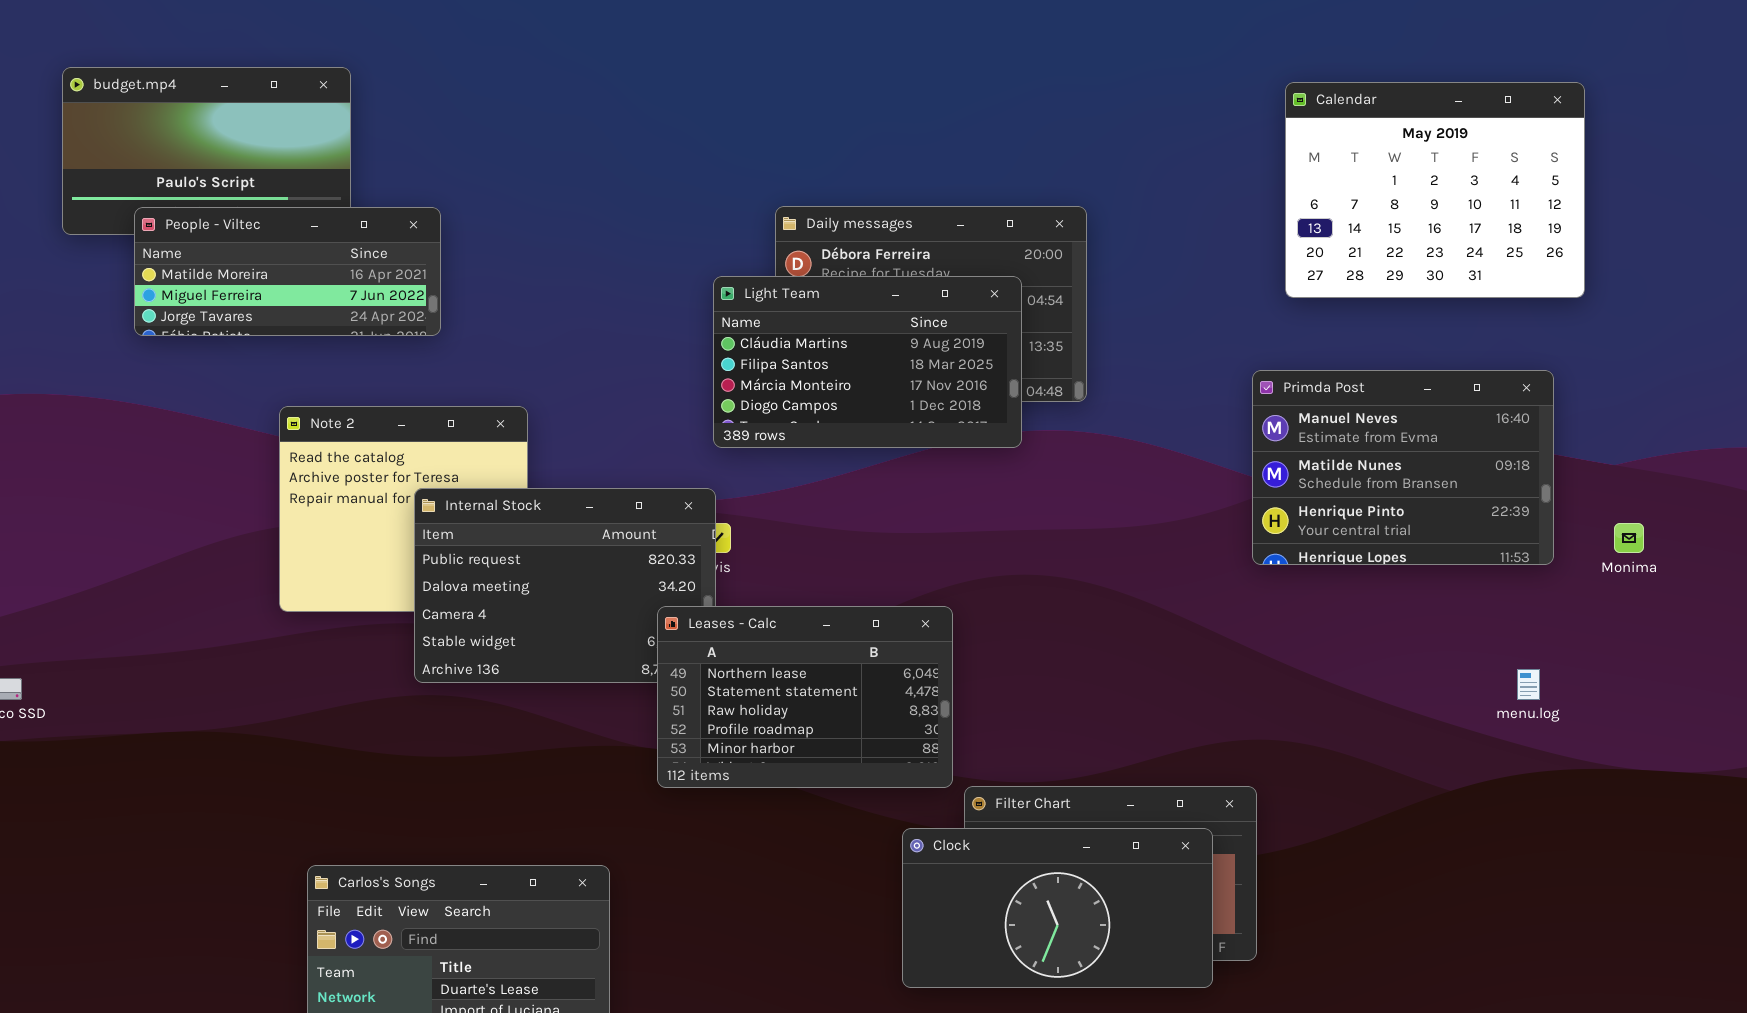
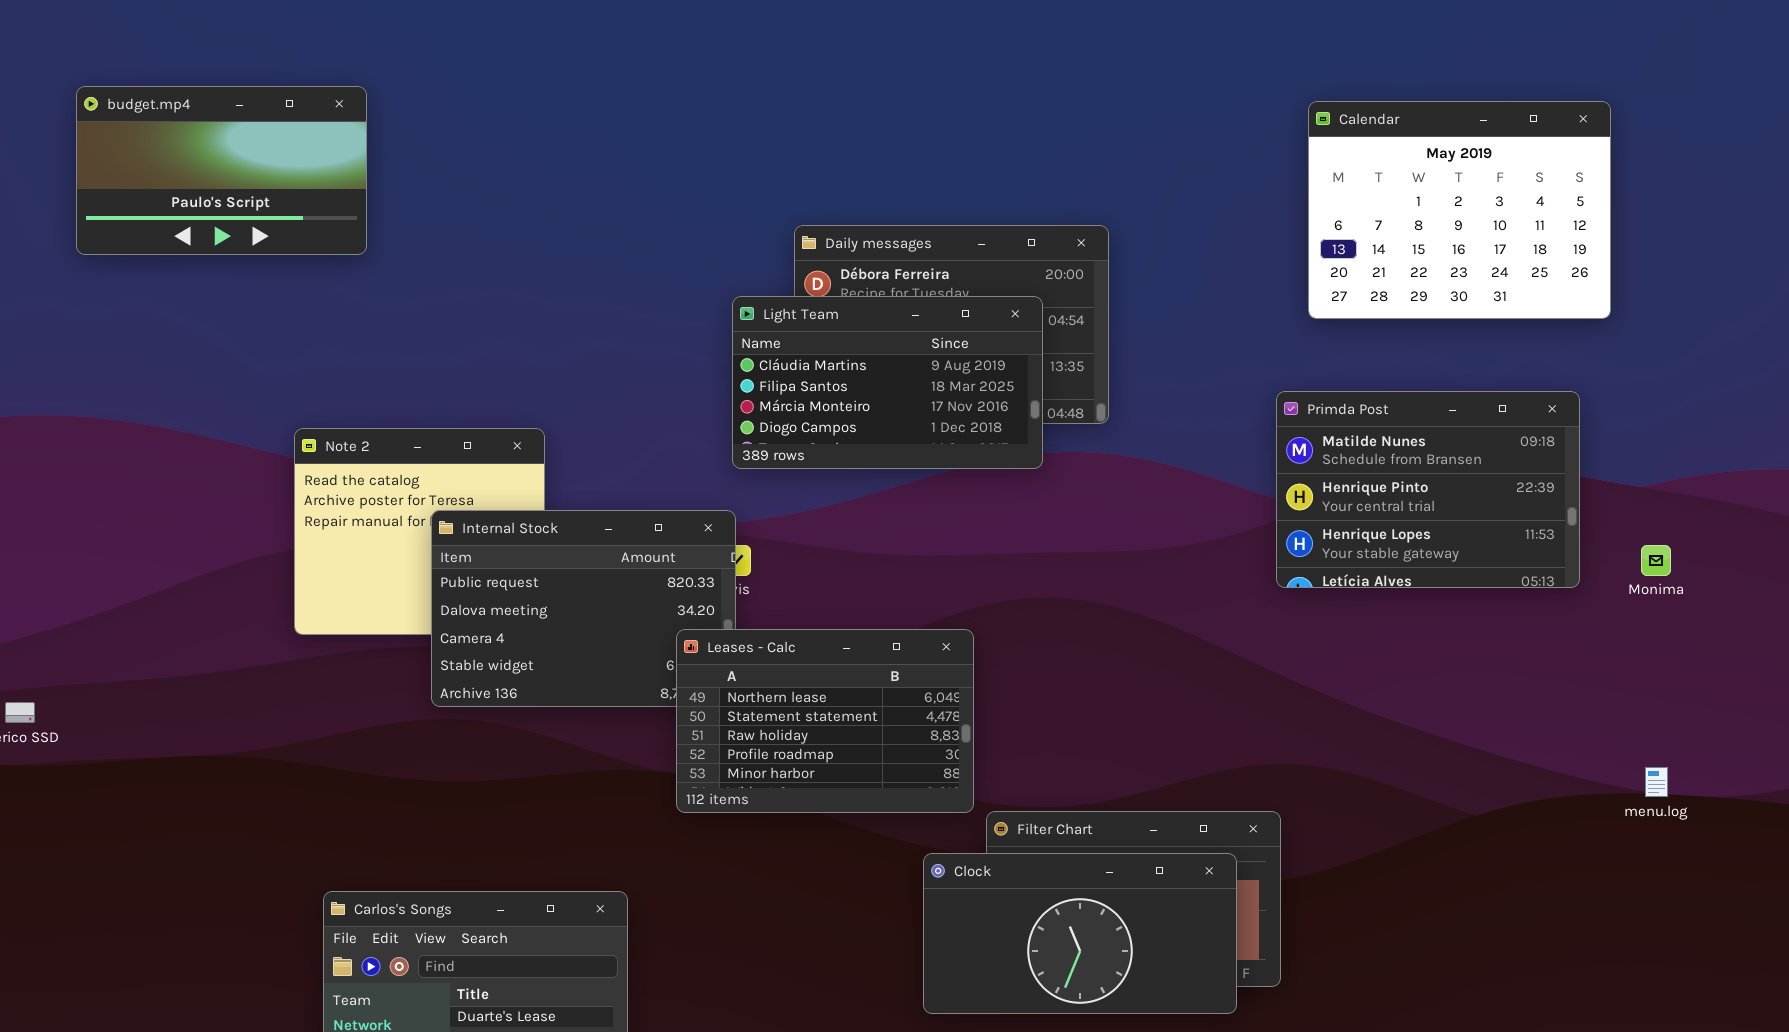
People - Viltec: [134,207,441,336] -> none, closed
Primda Post: [1252,370,1554,565] -> [1276,391,1580,588], scrolled down 1 row
menu.log: [1517,669,1540,700] -> [1645,767,1668,797], moved

